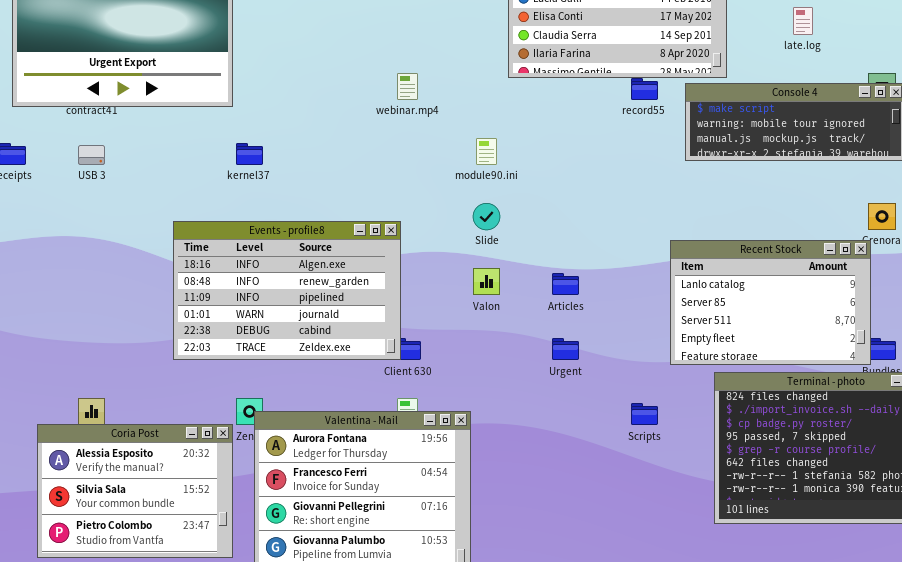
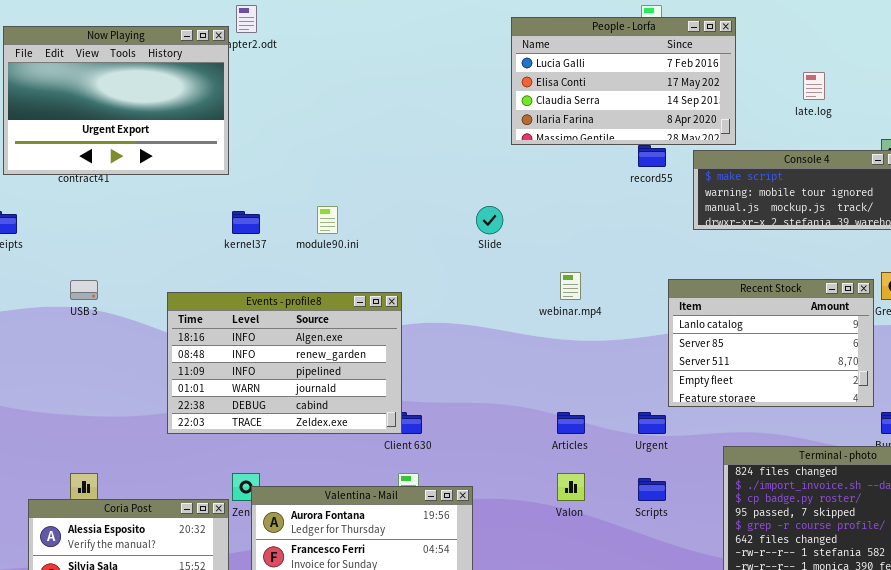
webinar.mp4: [397,73,418,100] -> [560,272,581,300], moved
module90.ini: [476,138,497,165] -> [317,206,338,234], moved
USB 3: [78,145,105,165] -> [70,280,98,300], moved
Slide: [473,203,500,230] -> [476,206,503,234], moved
Recent Stock: [670,240,871,365] -> [668,279,874,407], moved
Valon: [473,268,500,295] -> [557,473,585,501], moved
Articles: [552,273,579,295] -> [557,412,585,434], moved
Urgent: [552,338,579,360] -> [638,412,666,434], moved

